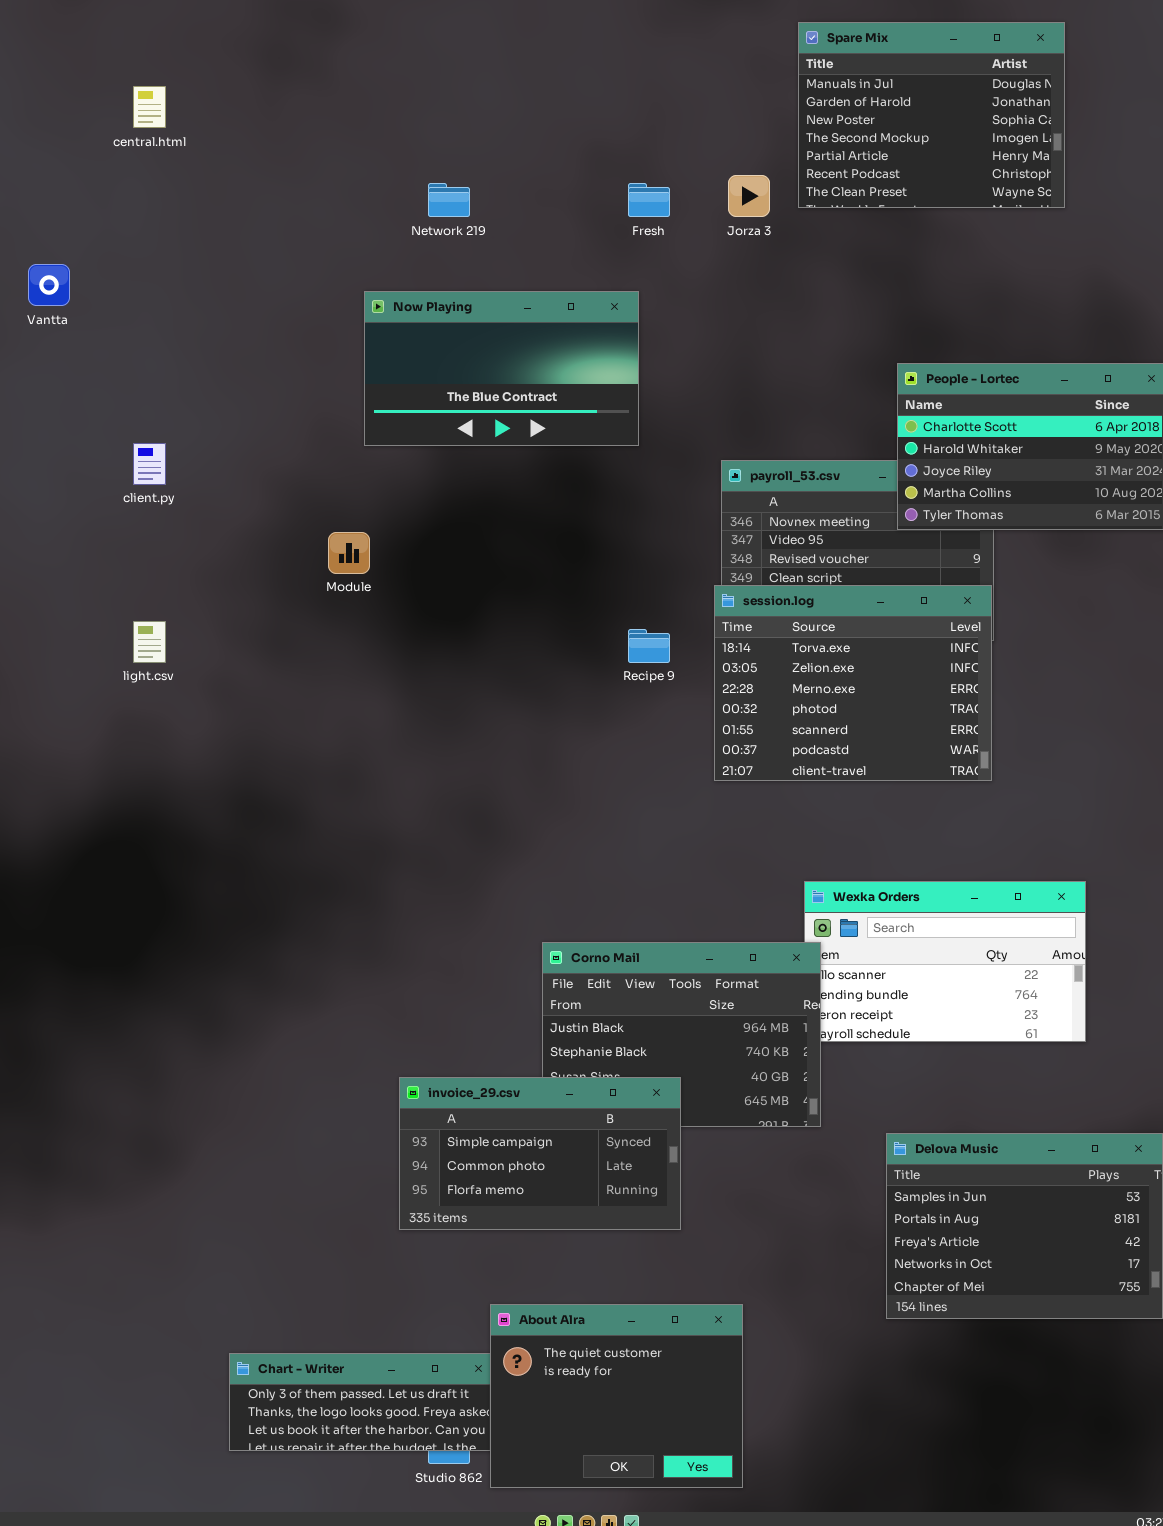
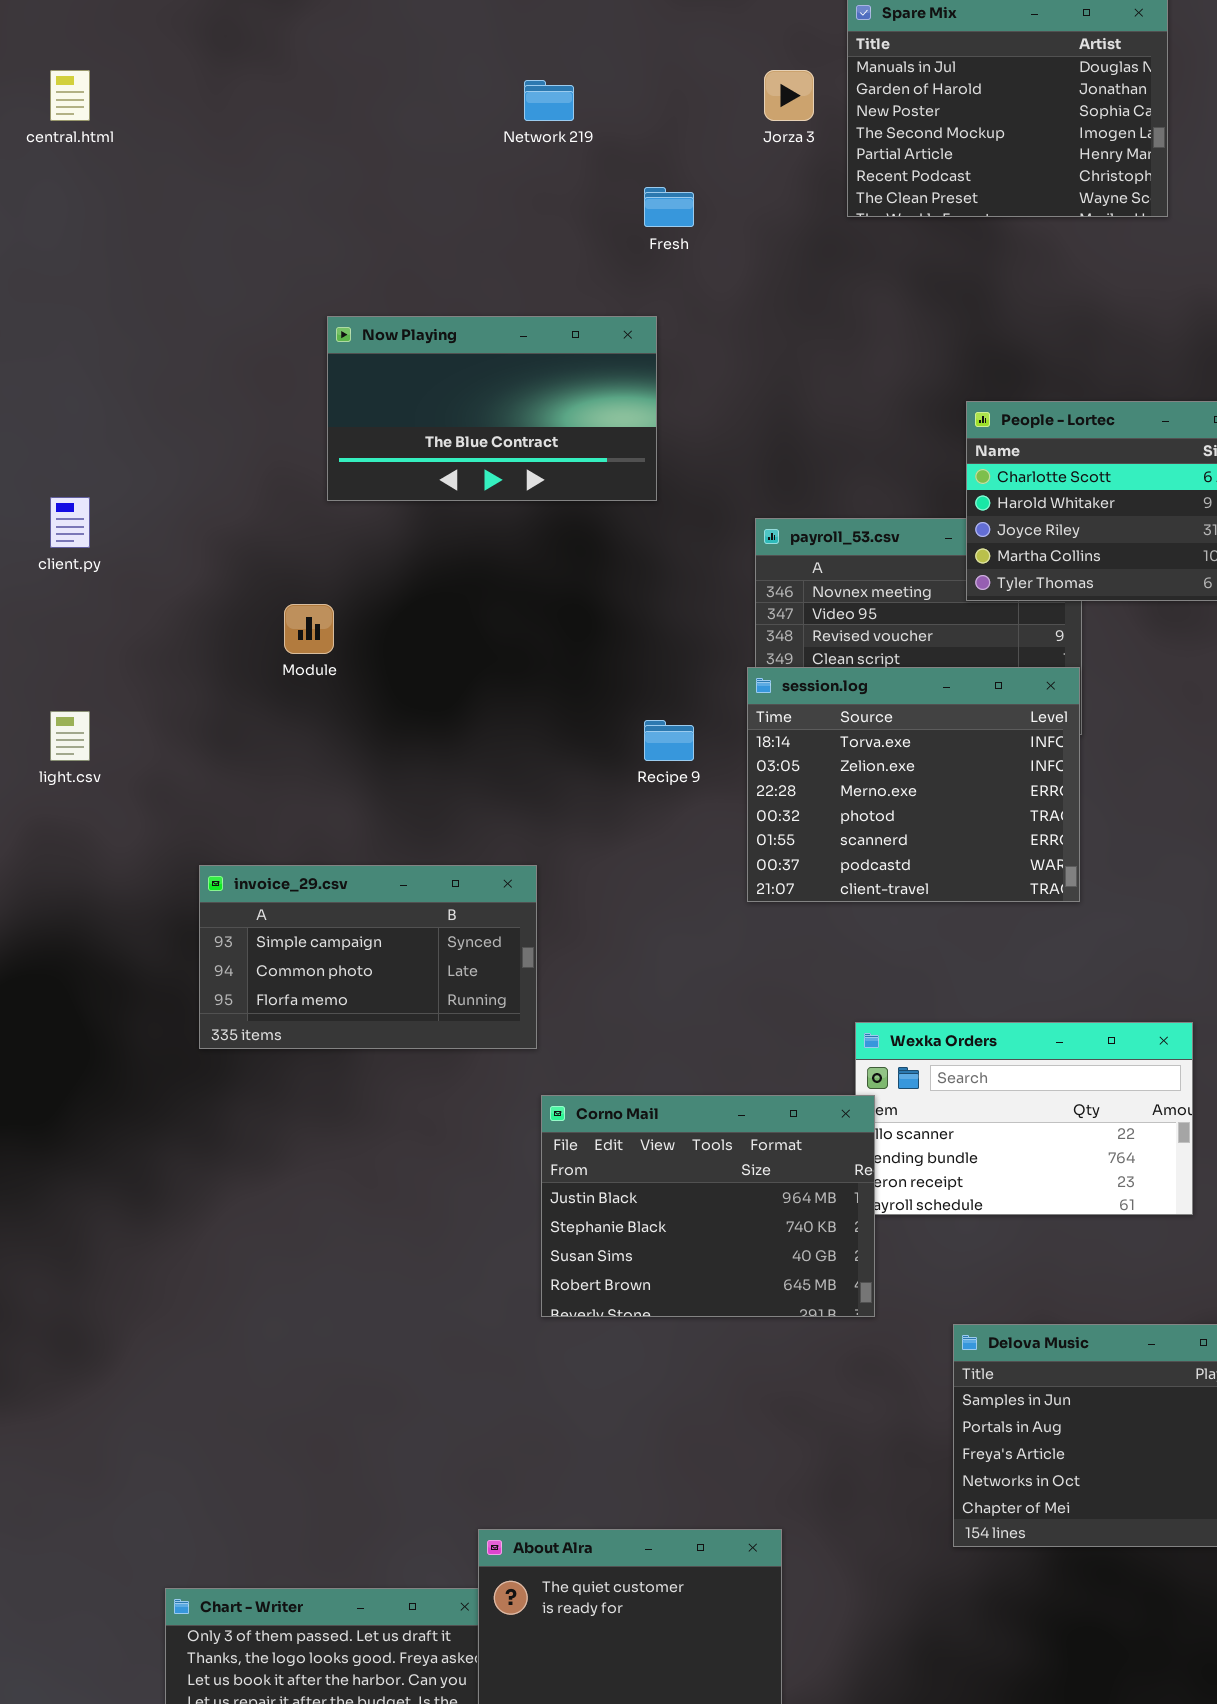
Jorza 3: [728,175,770,217] -> [764,70,814,121], moved
Network 219: [428,183,470,217] -> [524,80,574,121], moved
invoice_29.csv: [399,1077,681,1230] -> [199,865,537,1049], moved

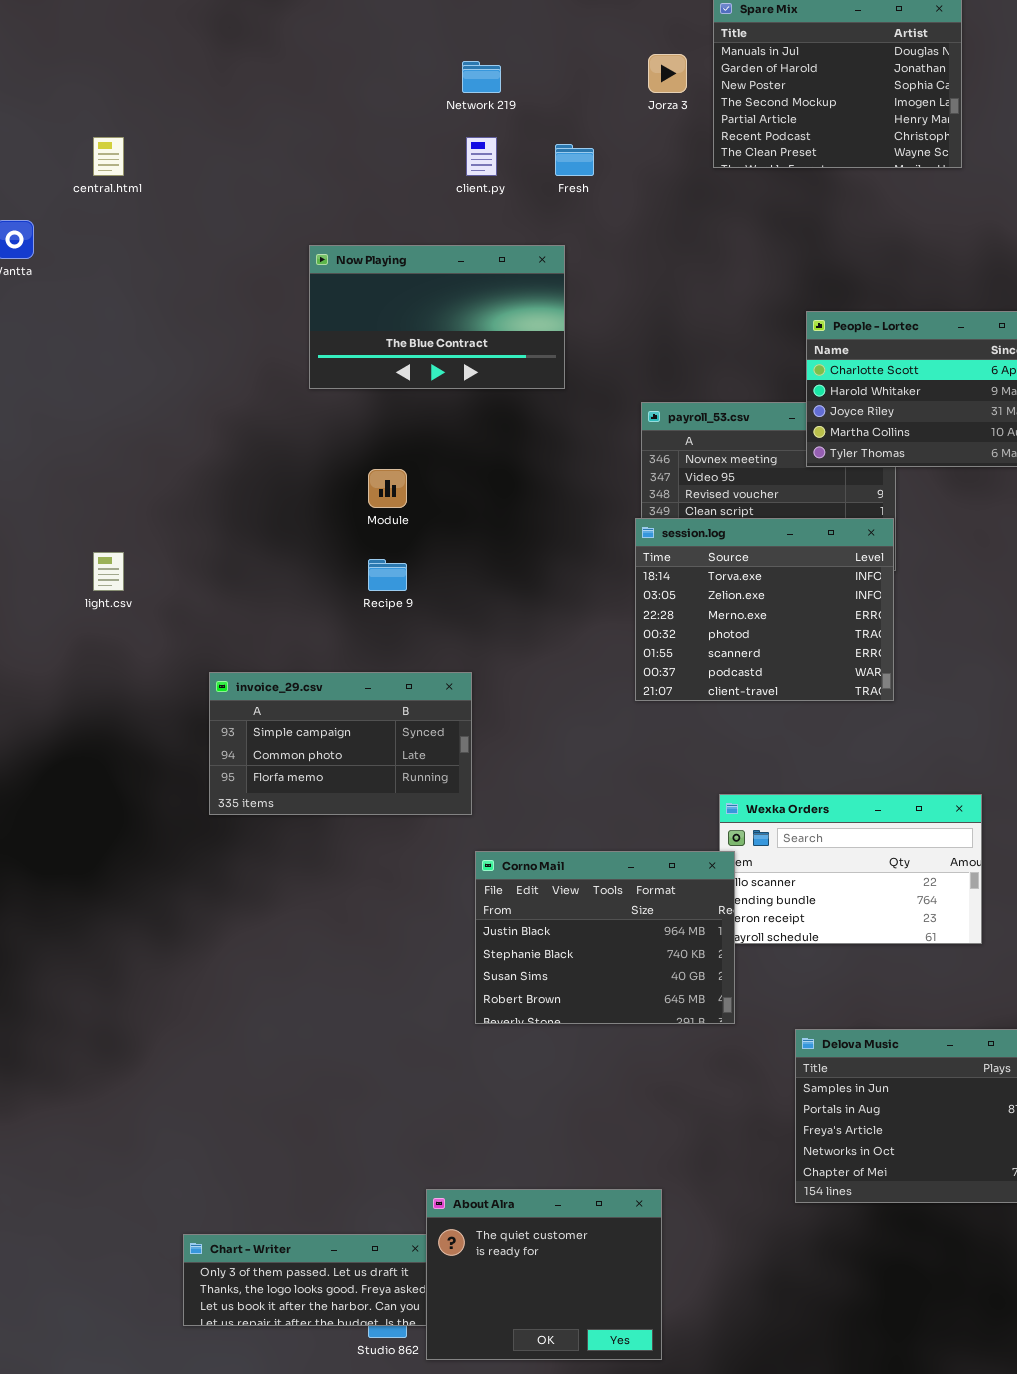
central.html: [50,70,90,121] -> [93,137,124,176], moved
client.py: [50,497,90,548] -> [466,137,497,176], moved
Module: [284,604,334,654] -> [368,469,407,508], moved
Recipe 9: [644,720,694,761] -> [368,559,407,591], moved

